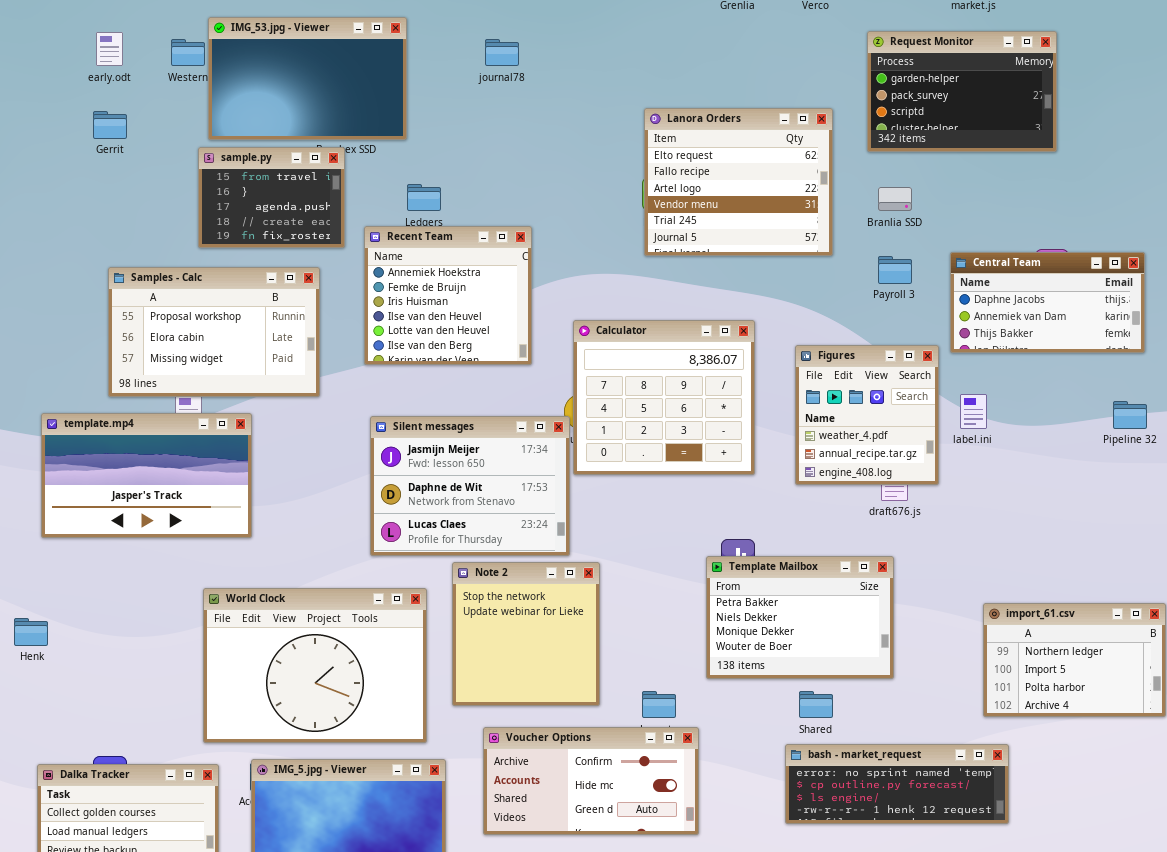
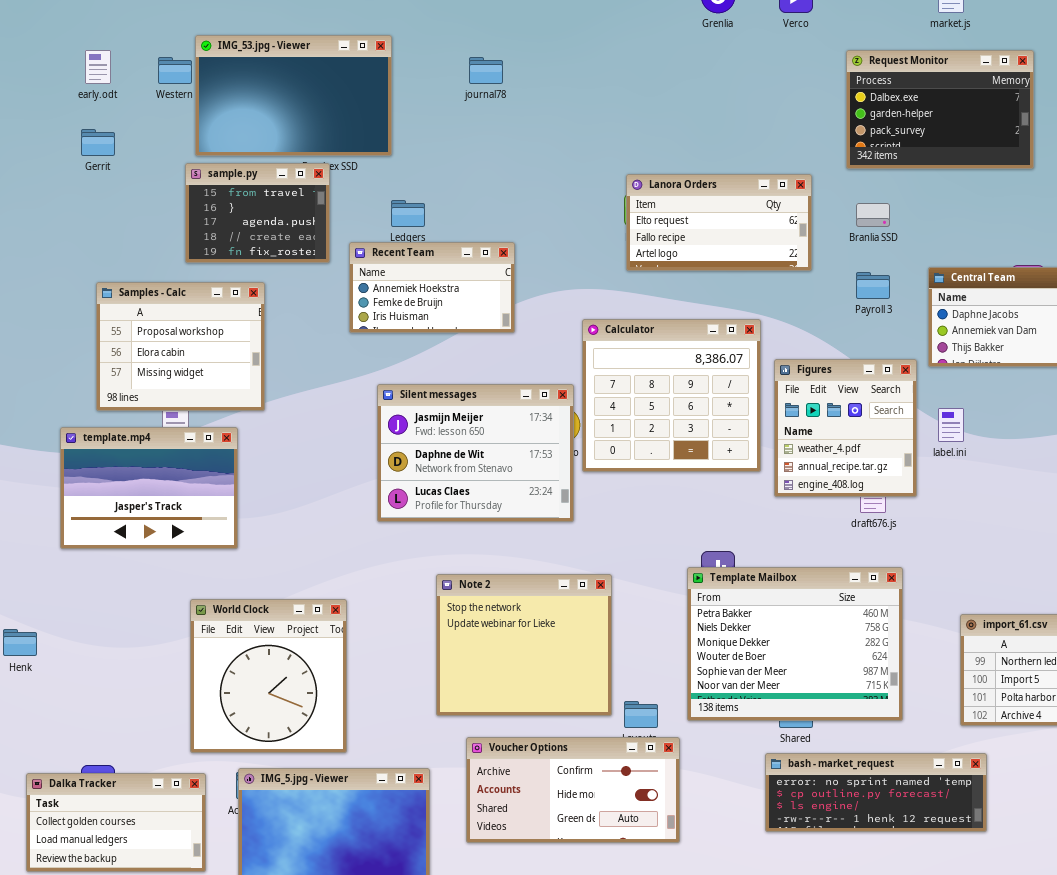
Request Monitor: [867,31,1057,152] -> [846,50,1034,169], scrolled up 1 row
Lanora Orders: [644,108,833,256] -> [626,174,812,271], resized
Recent Team: [364,226,532,365] -> [349,242,515,333], resized
Samples - Calc: [108,267,320,397] -> [96,282,265,411], resized
Calculator: [573,320,755,475] -> [582,319,761,472], moved
template.mp4: [41,413,252,538] -> [60,427,238,549], resized
Silent messages: [370,416,570,556] -> [377,384,574,522], moved
Template Mailbox: [706,556,894,679] -> [687,567,903,721], resized
Note 2: [452,562,600,706] -> [436,574,612,716], resized
World Clock: [203,588,427,743] -> [190,599,347,753], resized

